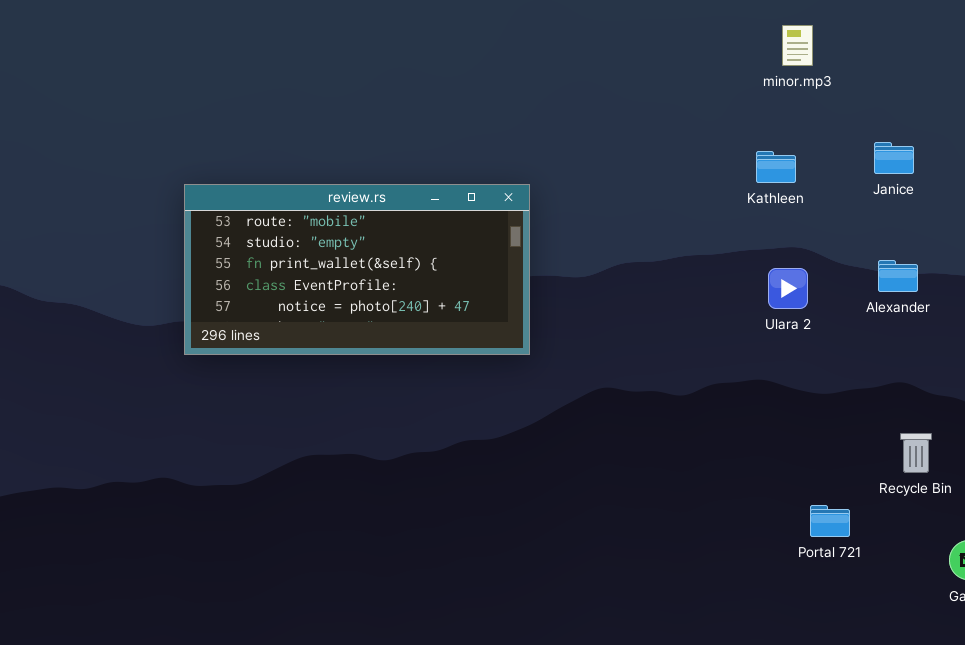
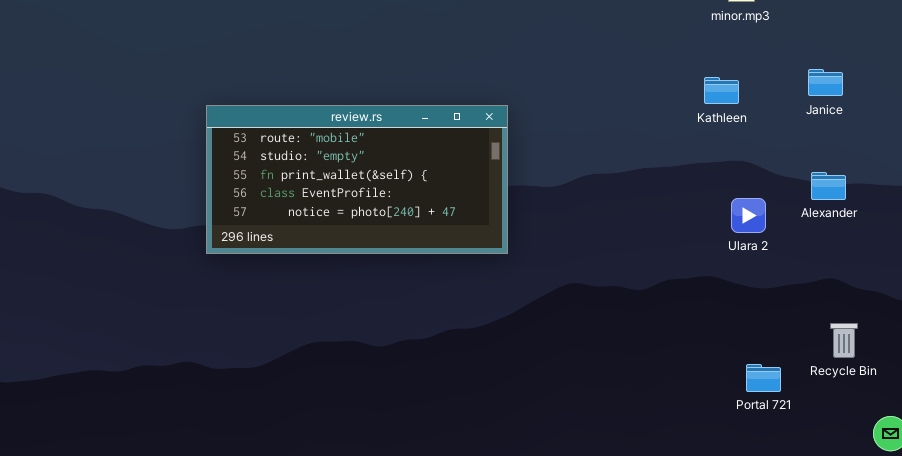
Ulara 2: [768,268,808,309] -> [731,198,766,233], moved
Portal 721: [810,505,850,537] -> [746,364,781,392], moved

